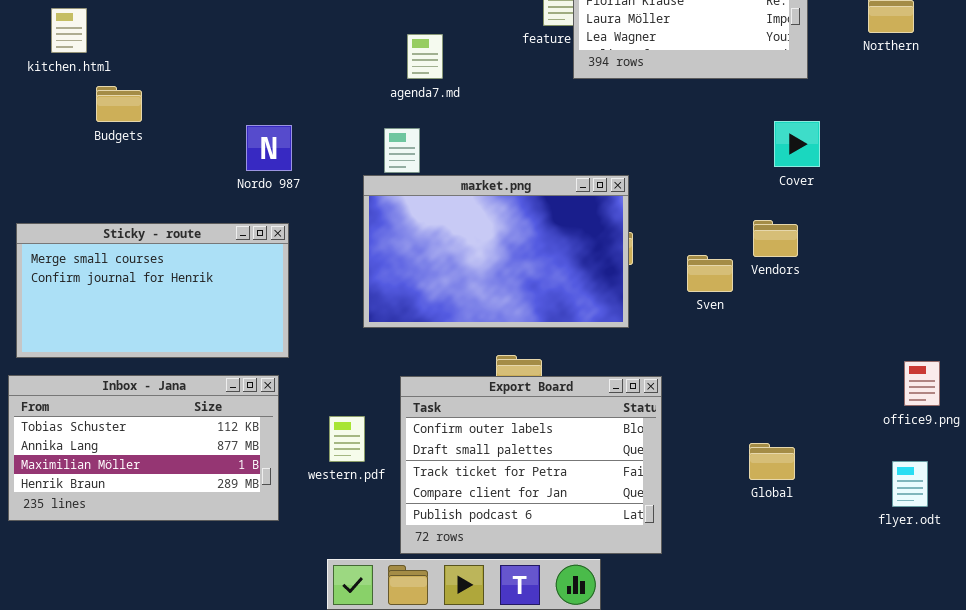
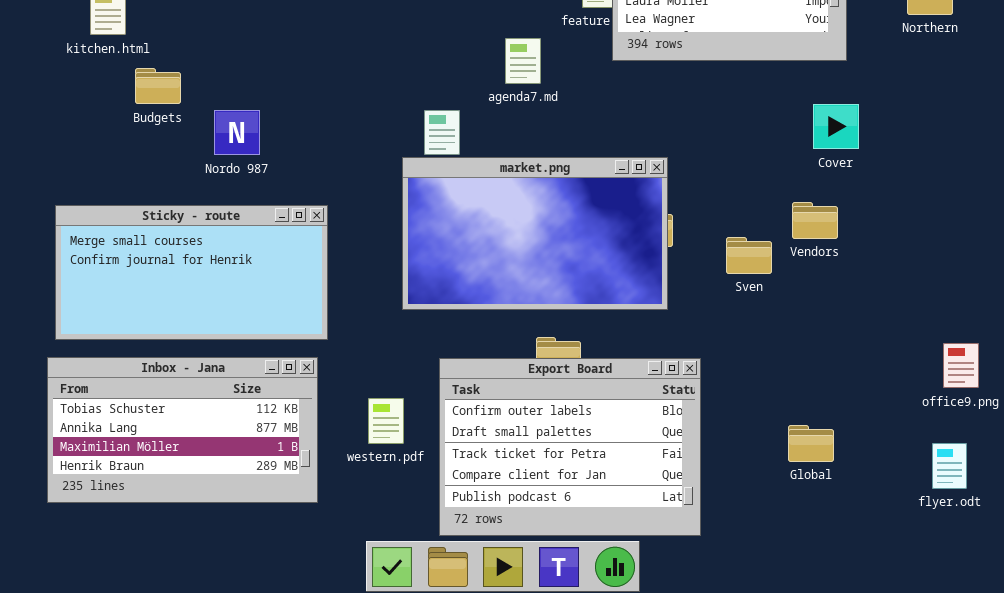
agenda7.md: [407,34,443,79] -> [505,38,541,84], moved
Nordo 987: [246,125,292,171] -> [214,110,260,155], moved

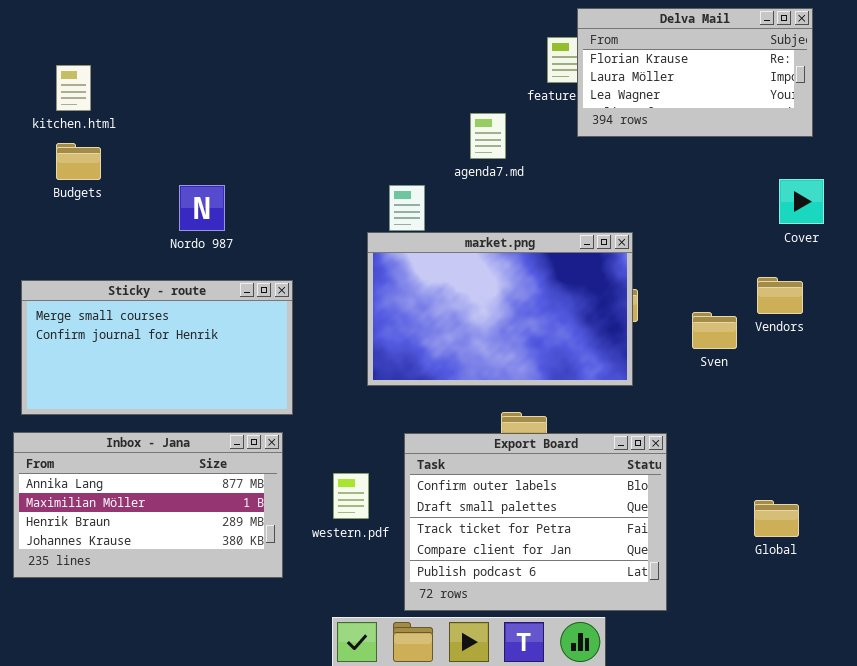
Budgets: [135,68,181,104] -> [56,143,101,180], moved
Inbox - Jana: [47,357,318,503] -> [13,432,283,578], scrolled down 1 row

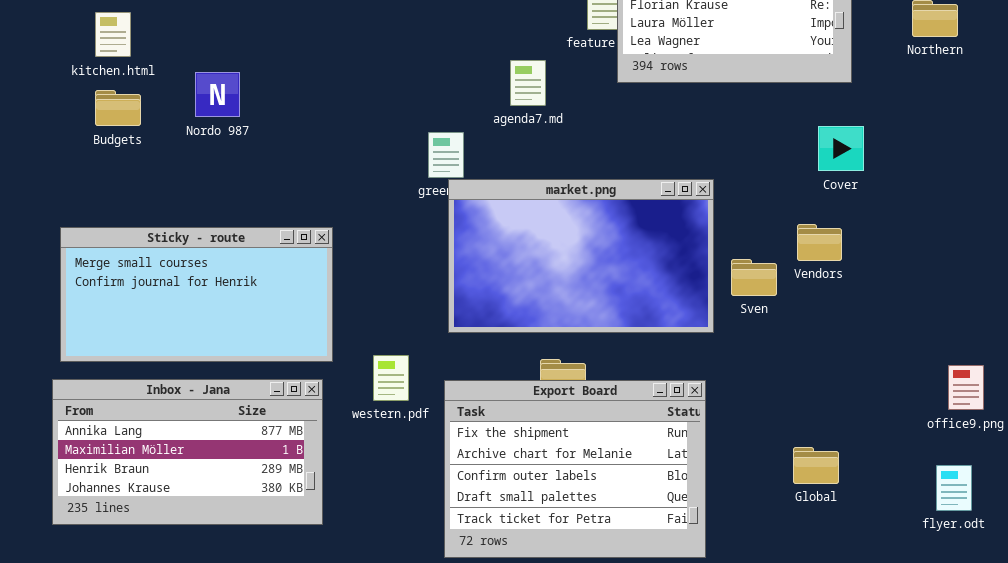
Nordo 987: [179,185,225,231] -> [195,72,240,117], moved
market.png: [367,232,633,386] -> [448,179,714,333], moved
Export Board: [404,433,667,611] -> [444,380,706,558], scrolled up 2 rows
western.pdf: [333,473,369,519] -> [373,355,409,401], moved

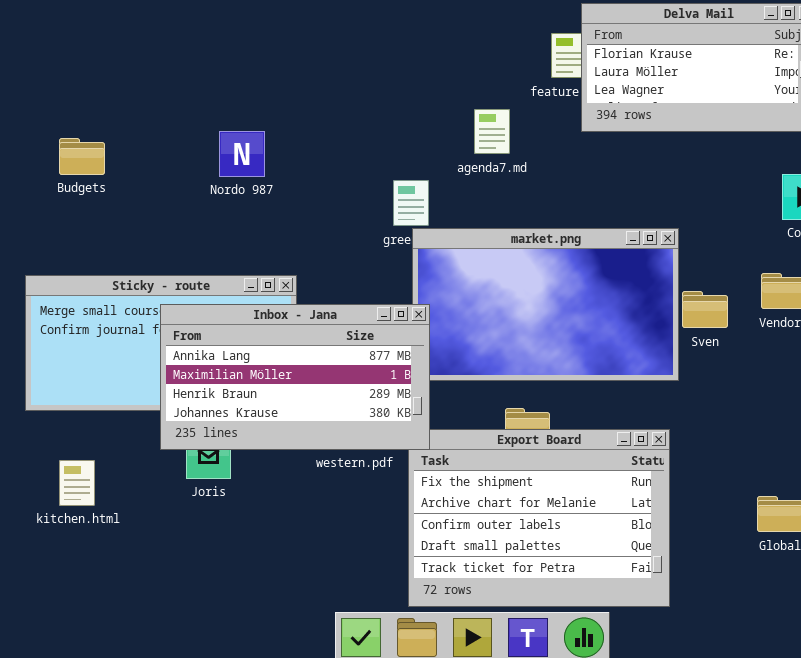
kitchen.html: [95,12,131,57] -> [59,460,95,506], moved
Nordo 987: [195,72,240,117] -> [219,131,265,177], moved
Sven: [731,259,777,296] -> [682,291,728,328], moved
Inbox - Jana: [52,379,323,525] -> [160,304,430,450], moved

